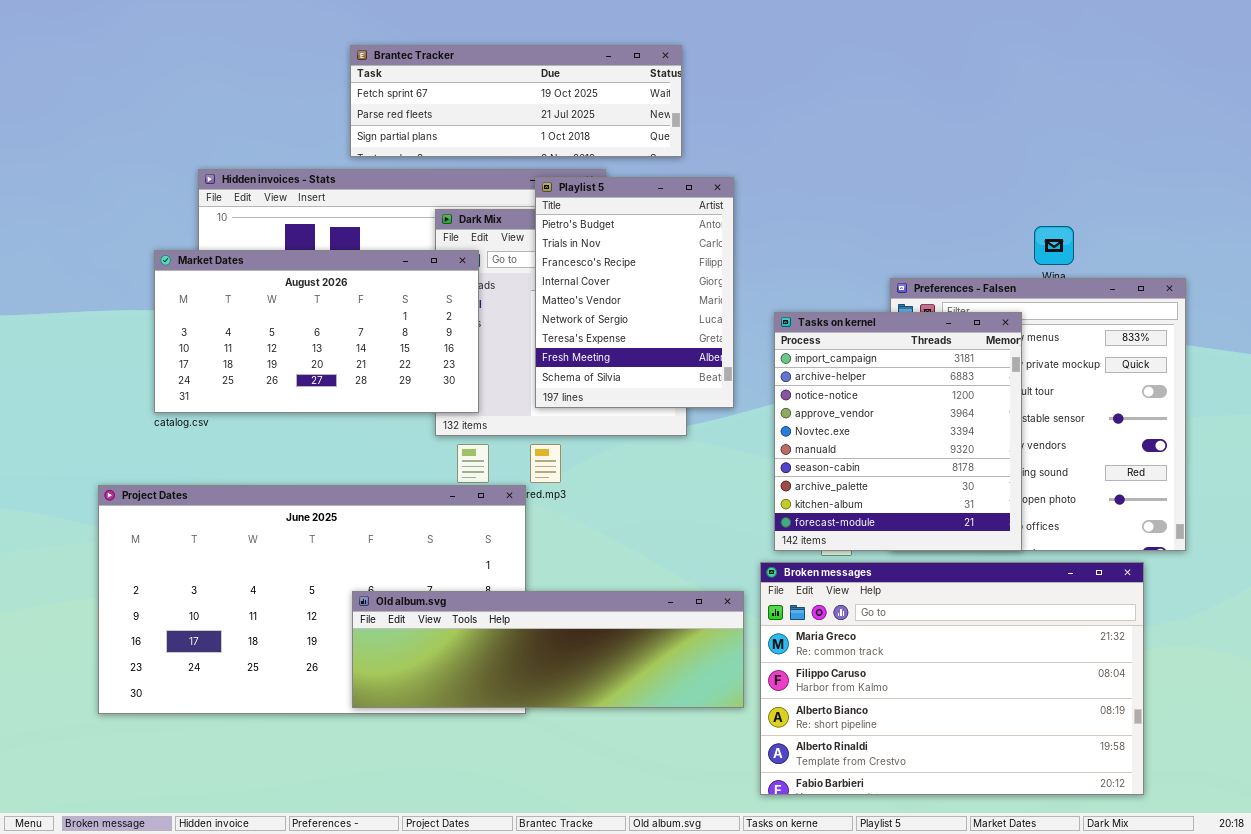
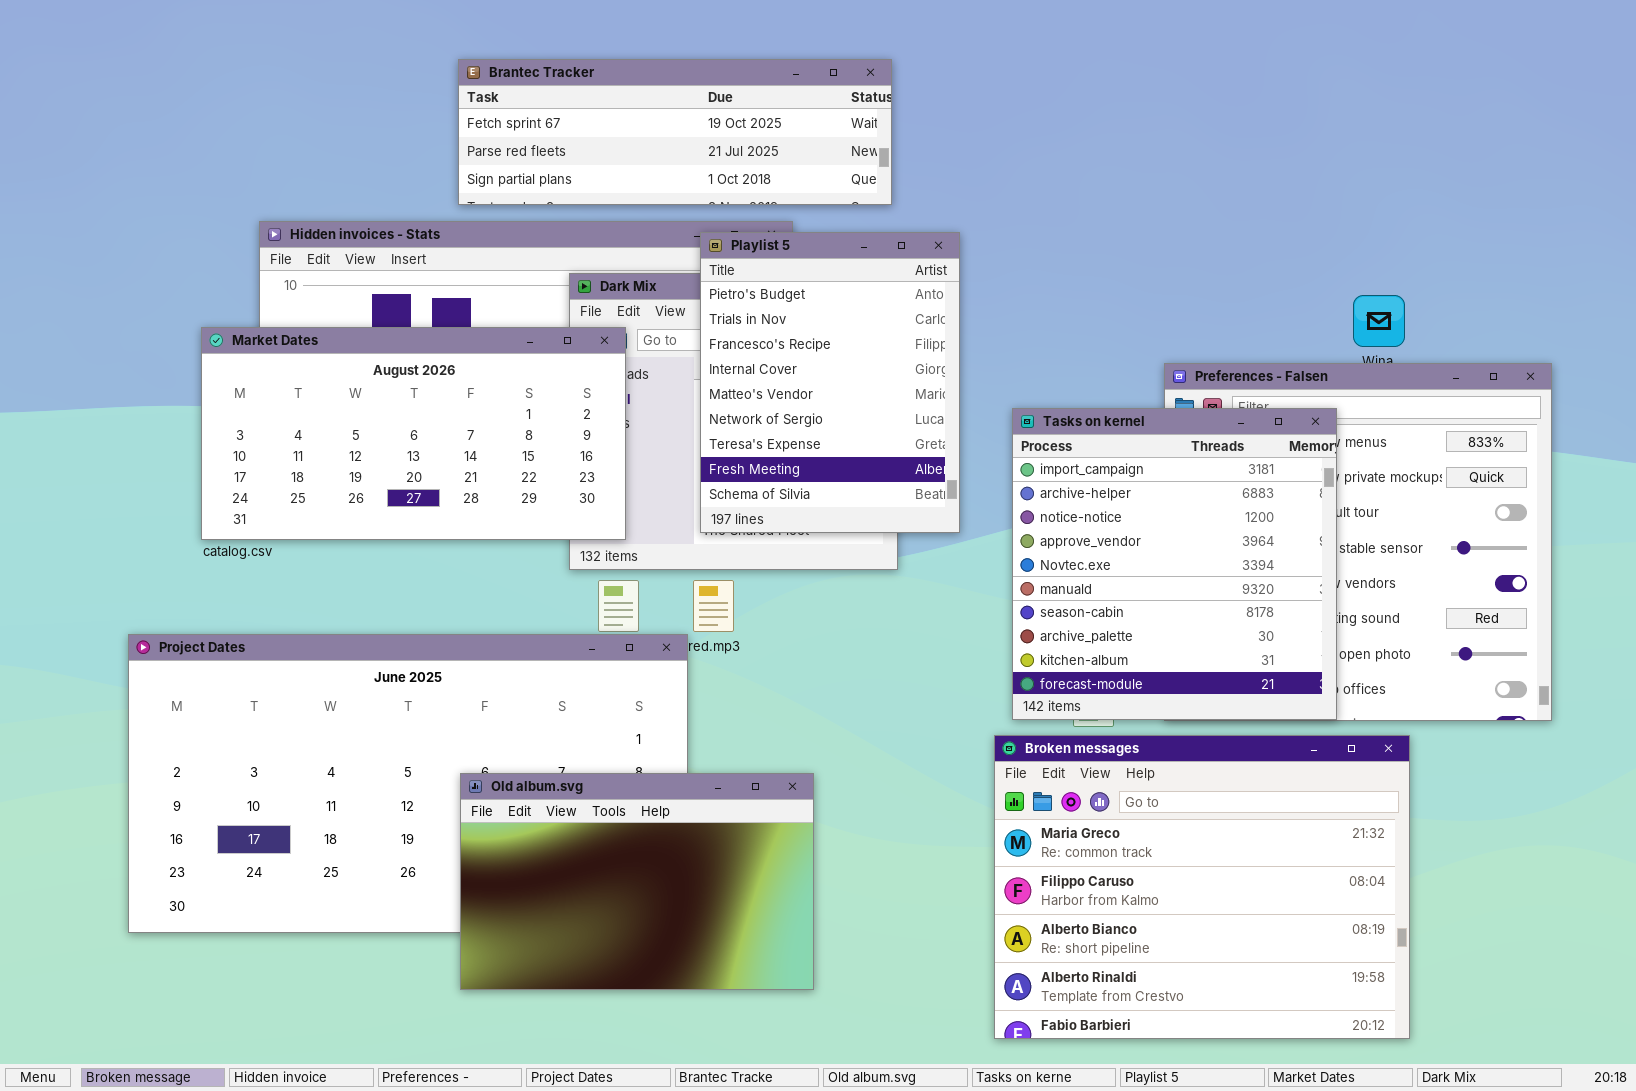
Broken messages: [760,562,1144,795] -> [994,735,1410,1039], resized
Old album.svg: [352,591,744,708] -> [460,773,814,990], resized

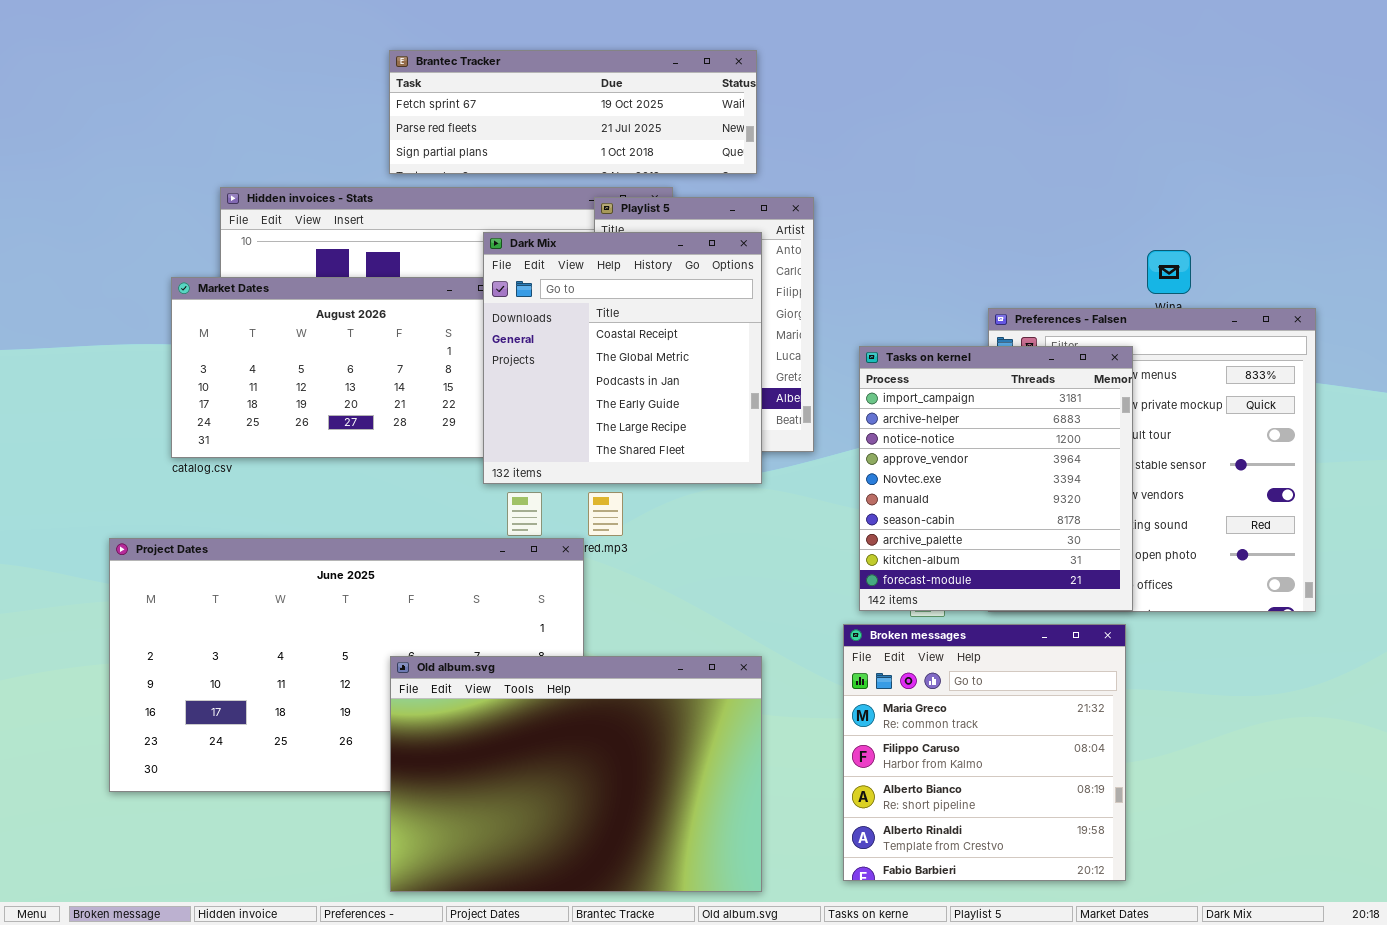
Dark Mix: [569,273,898,570] -> [483,232,762,484], raised
Broken messages: [994,735,1410,1039] -> [843,624,1126,881], resized
Old album.svg: [460,773,814,990] -> [390,656,762,892], resized

